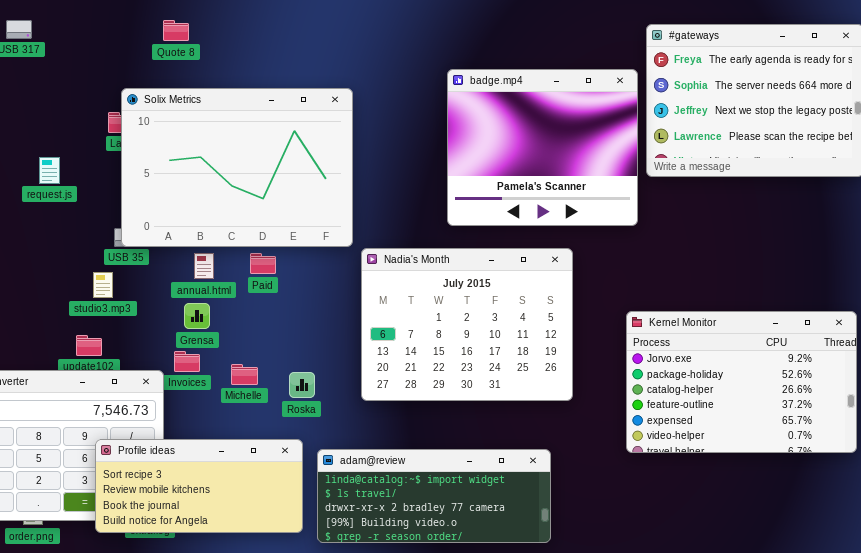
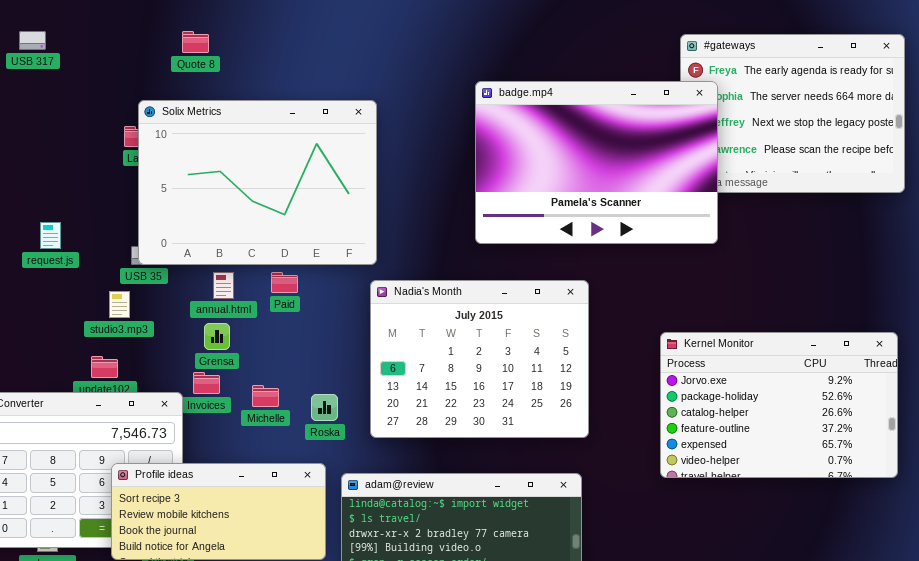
badge.mp4: [447,69,638,226] -> [475,81,718,244], resized
request.js: [39,157,60,184] -> [40,222,61,249], moved
Nadia's Month: [361,248,573,401] -> [370,280,589,438], moved

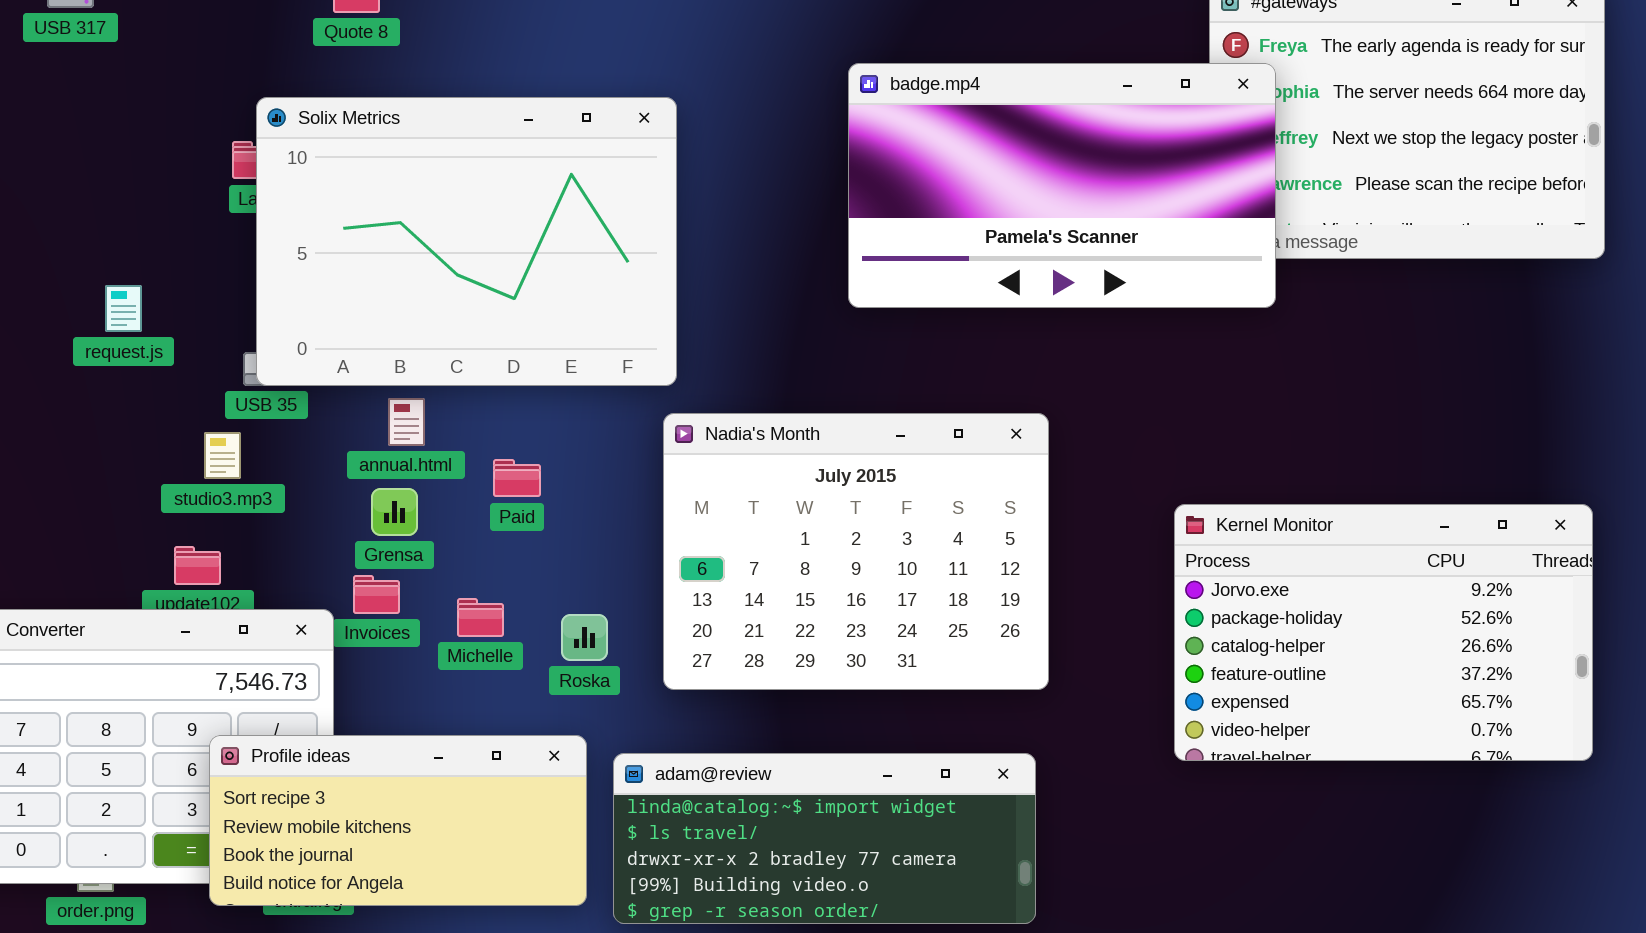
badge.mp4: [475,81,718,244] -> [848,63,1276,308], resized
request.js: [40,222,61,249] -> [105,285,142,332], moved
Paid: [271,272,298,293] -> [493,459,541,497], moved

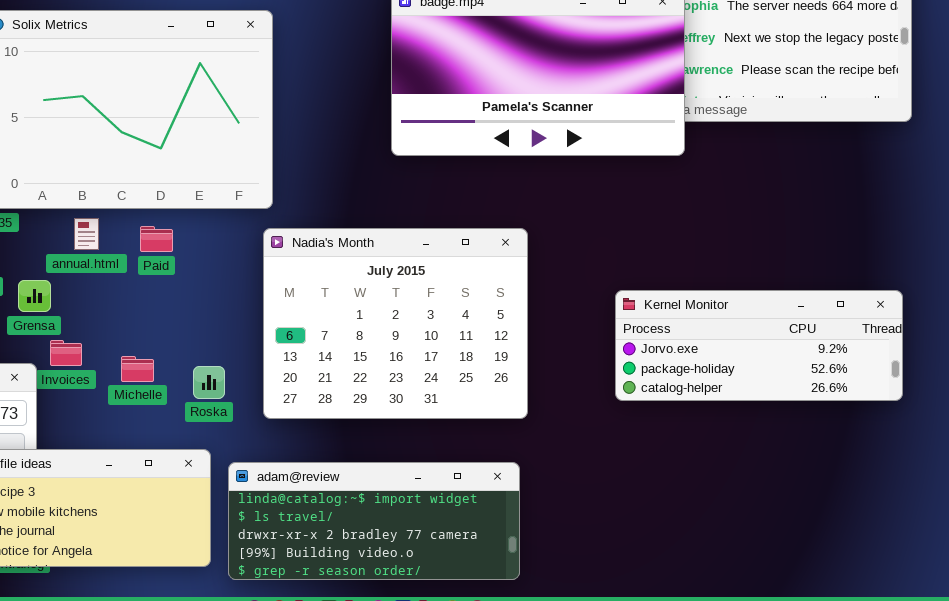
Paid: [493,459,541,497] -> [140,226,173,252], moved
Grensa: [371,488,418,536] -> [18,280,51,312], moved
Kernel Monitor: [1174,504,1593,761] -> [615,290,903,401], resized

